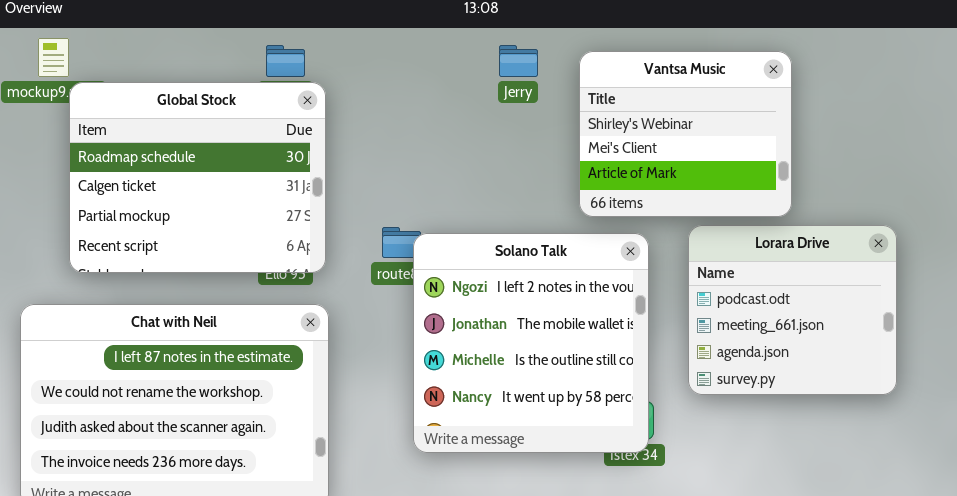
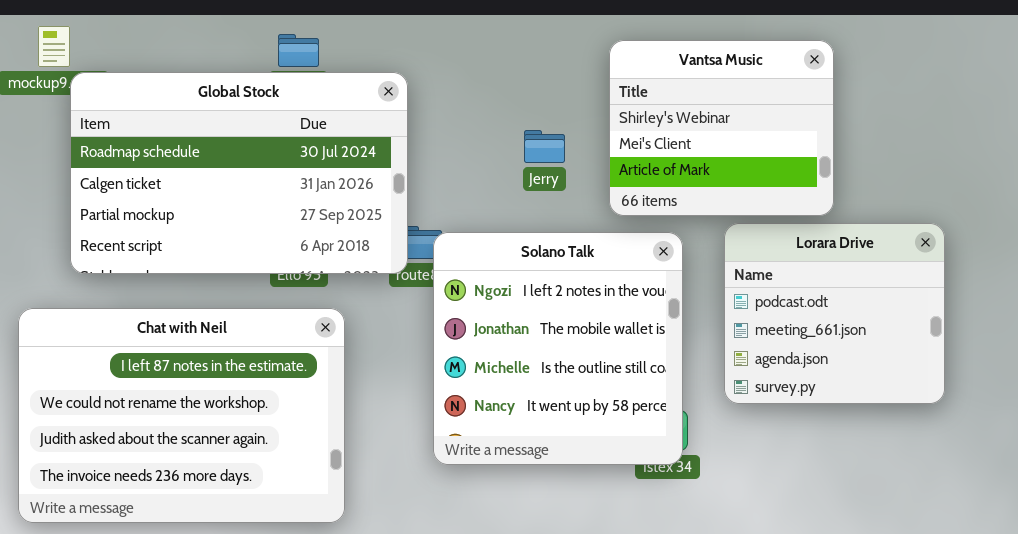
Jerry: [499,45,538,77] -> [524,130,565,163], moved
Global Stock: [69,82,326,273] -> [70,72,408,274], resized

